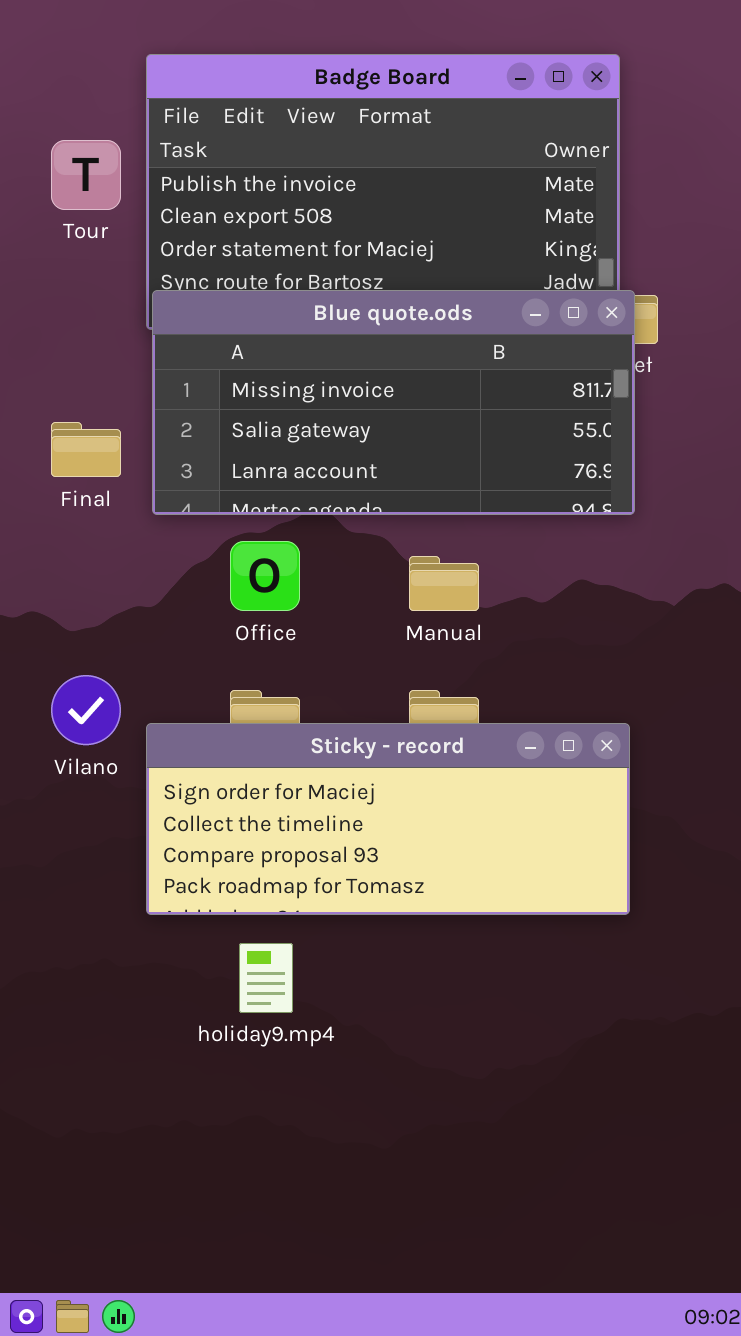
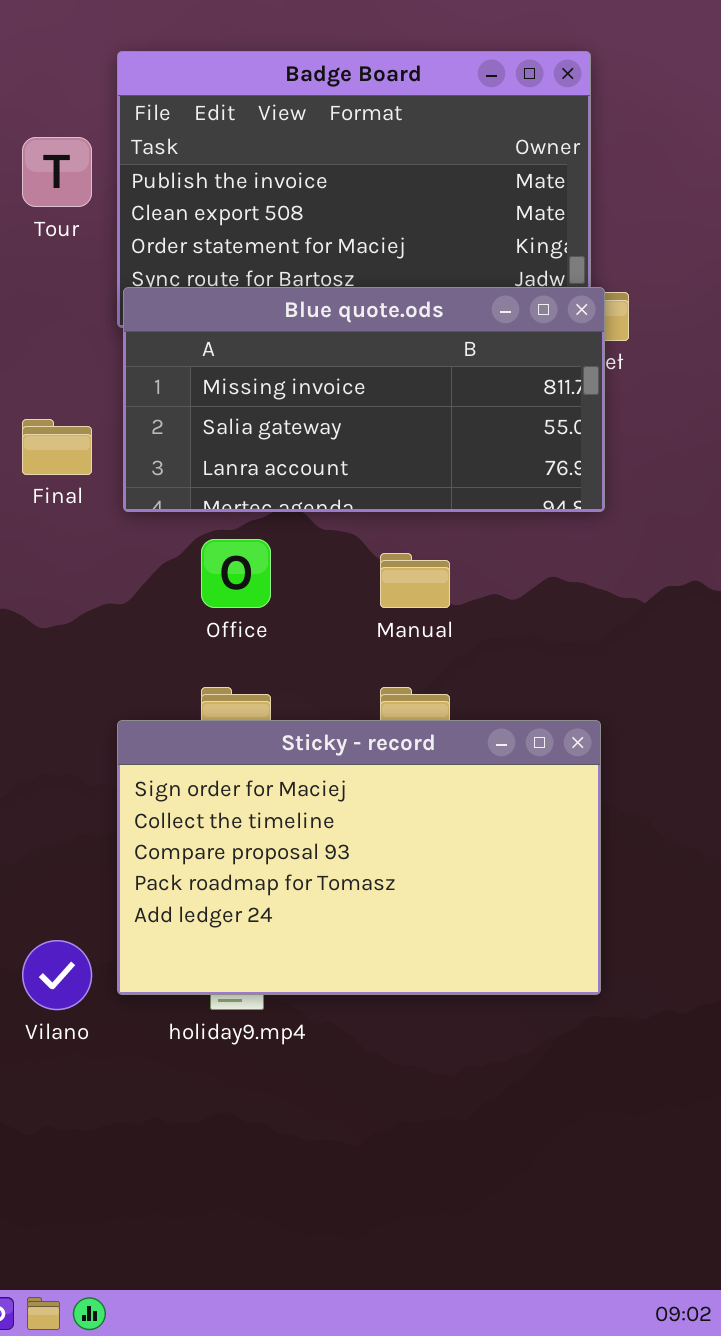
Vilano: [51,675,121,745] -> [22,940,92,1010], moved
Sticky - record: [146,723,630,915] -> [117,720,601,995], resized

